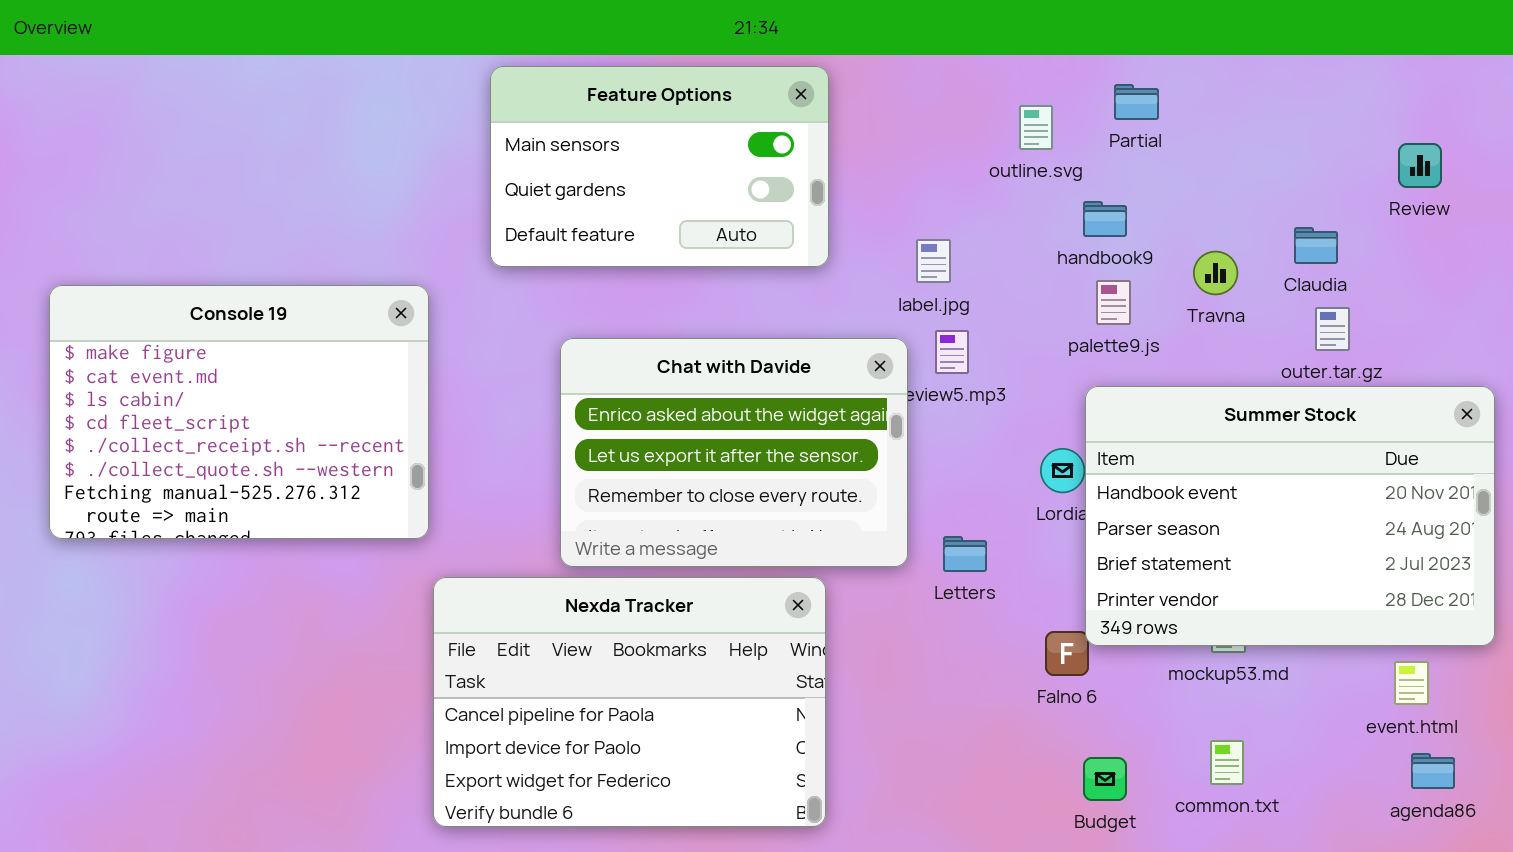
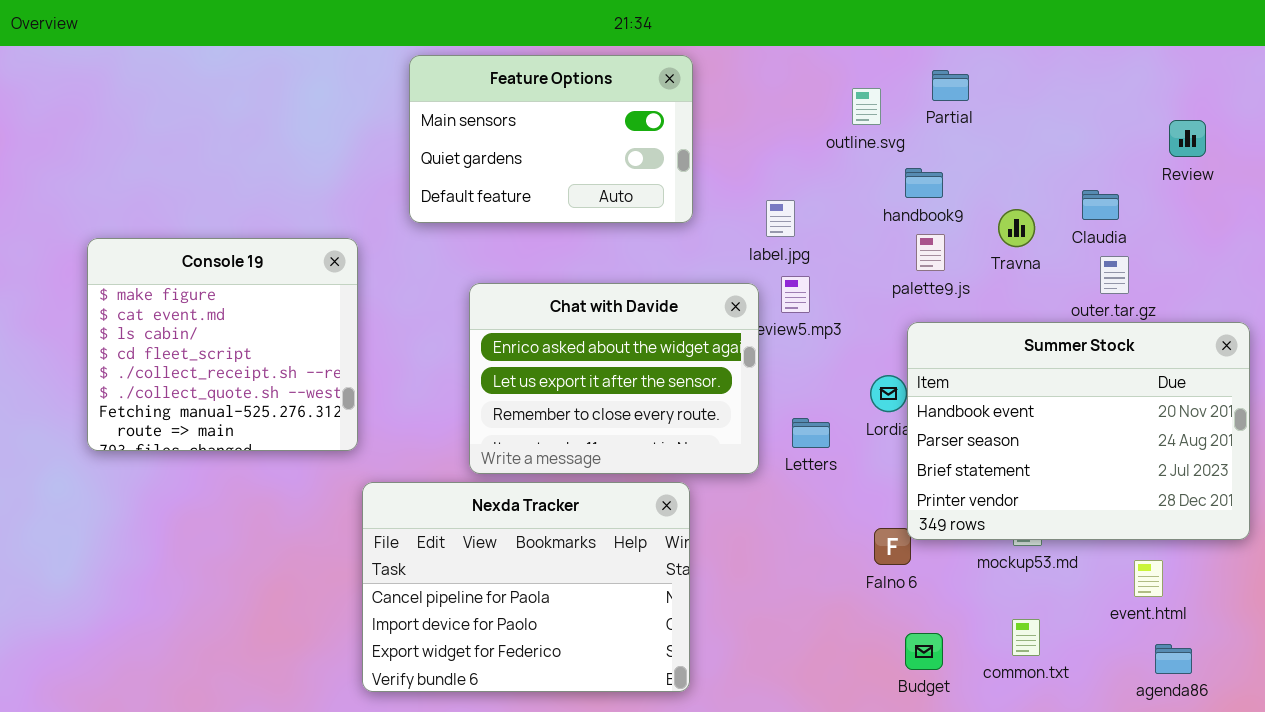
Console 19: [49,285,429,539] -> [87,238,358,451], resized
Letters: [943,536,987,572] -> [792,418,830,448], moved
event.html: [1394,661,1429,705] -> [1134,560,1163,597], moved
agenda86: [1411,753,1455,789] -> [1155,644,1192,674], moved

